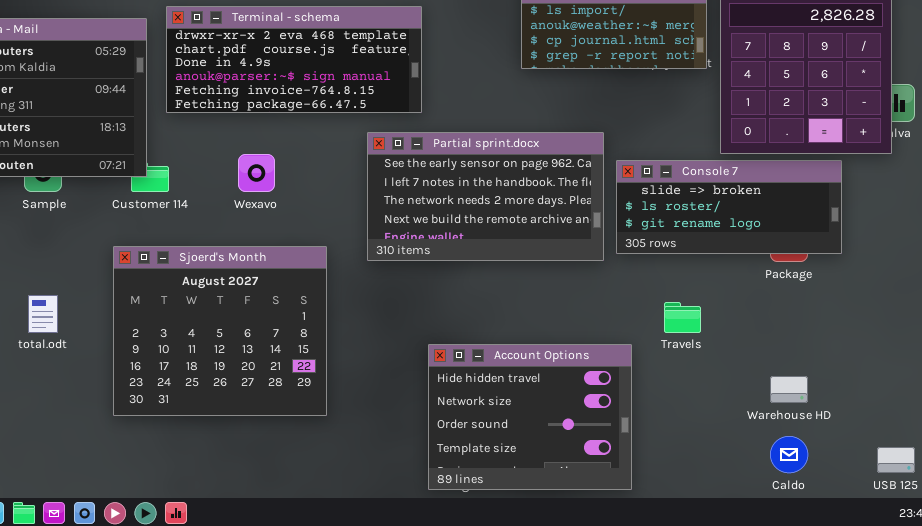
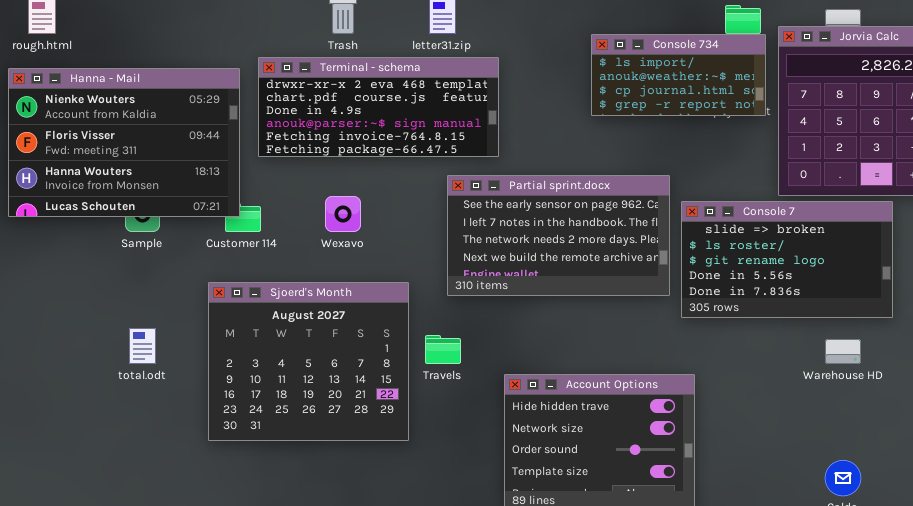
Console 7: [616,160,842,254] -> [681,201,893,318], resized
Travels: [664,302,701,333] -> [425,335,461,364], moved
Warehouse HD: [770,376,808,403] -> [825,339,861,364], moved

